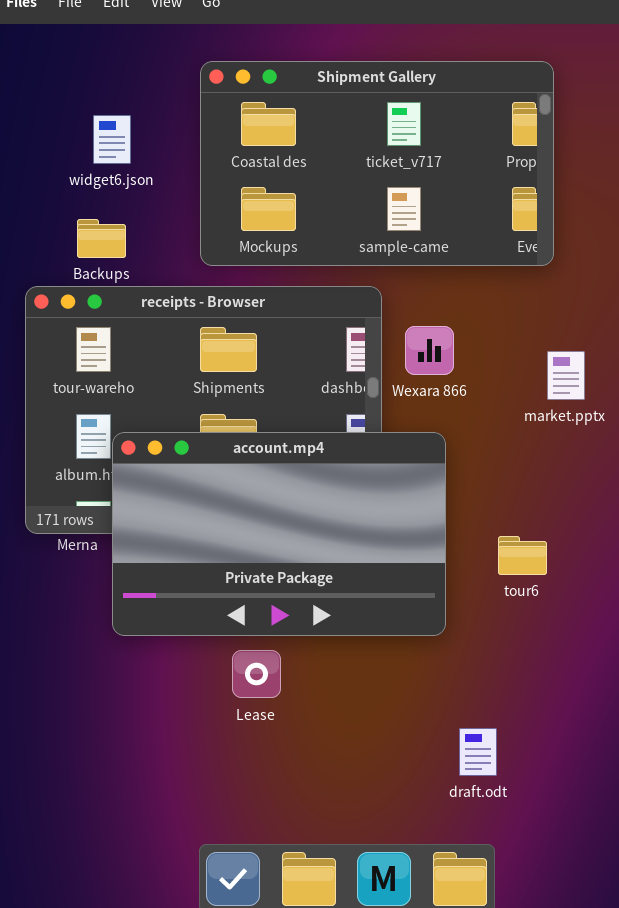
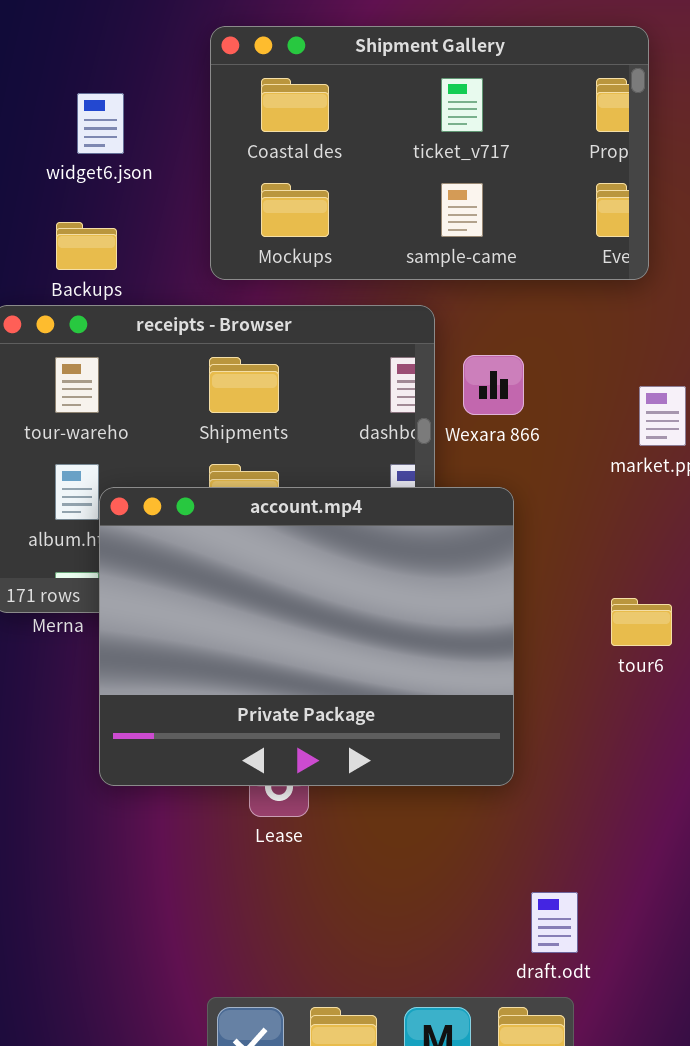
account.mp4: [112,432,446,636] -> [99,487,514,786], resized
tour6: [498,536,547,575] -> [611,598,672,646], moved
draft.odt: [459,728,497,776] -> [531,892,578,953], moved

